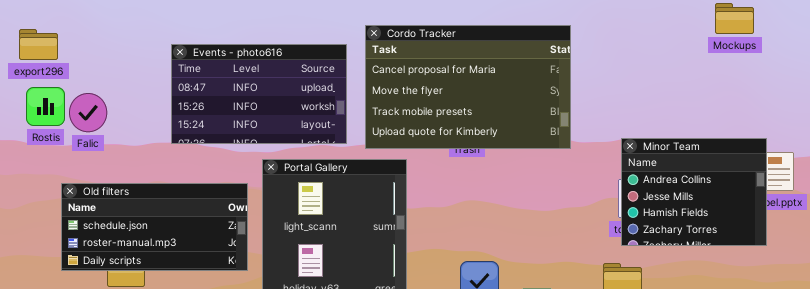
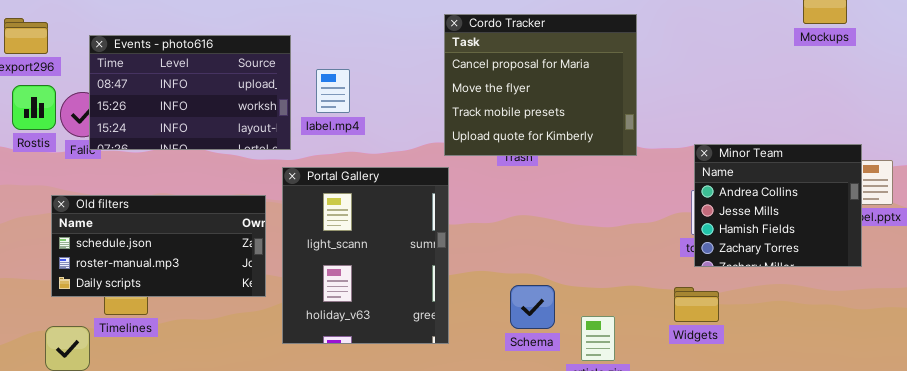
Cordo Tracker: [365,25,571,149] -> [444,14,637,156], resized
Events - photo616: [171,44,347,144] -> [89,35,291,150], moved

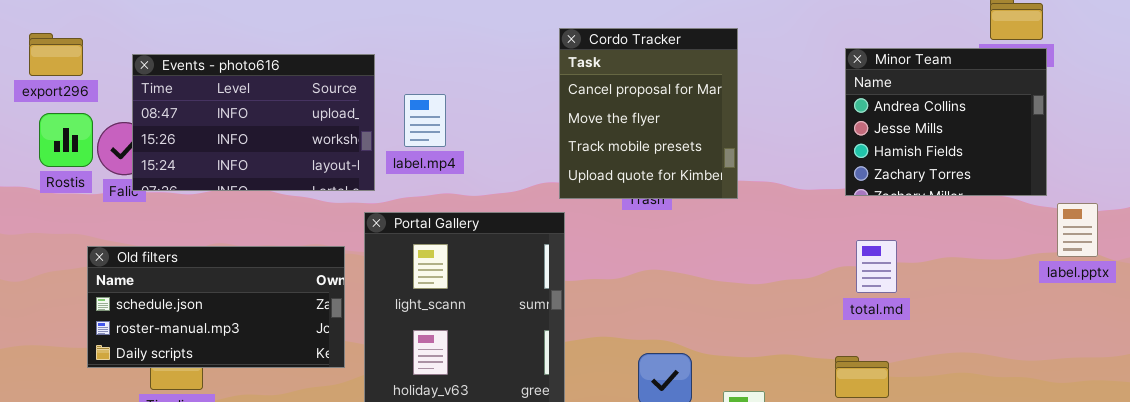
Cordo Tracker: [444,14,637,156] -> [559,28,738,199], resized
Minor Team: [694,144,862,267] -> [845,48,1047,196], moved

